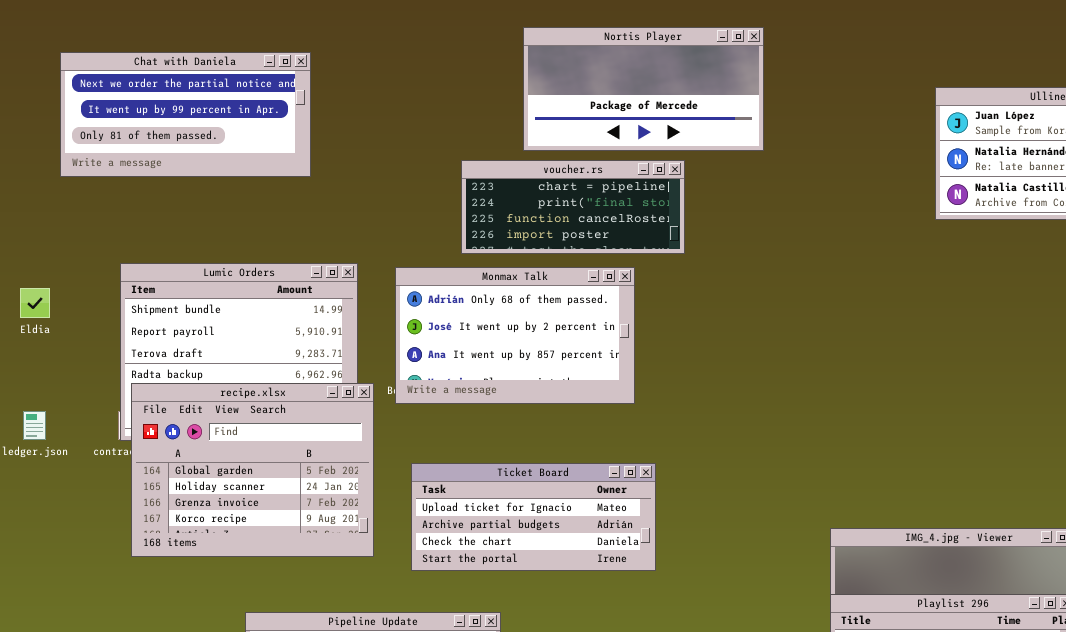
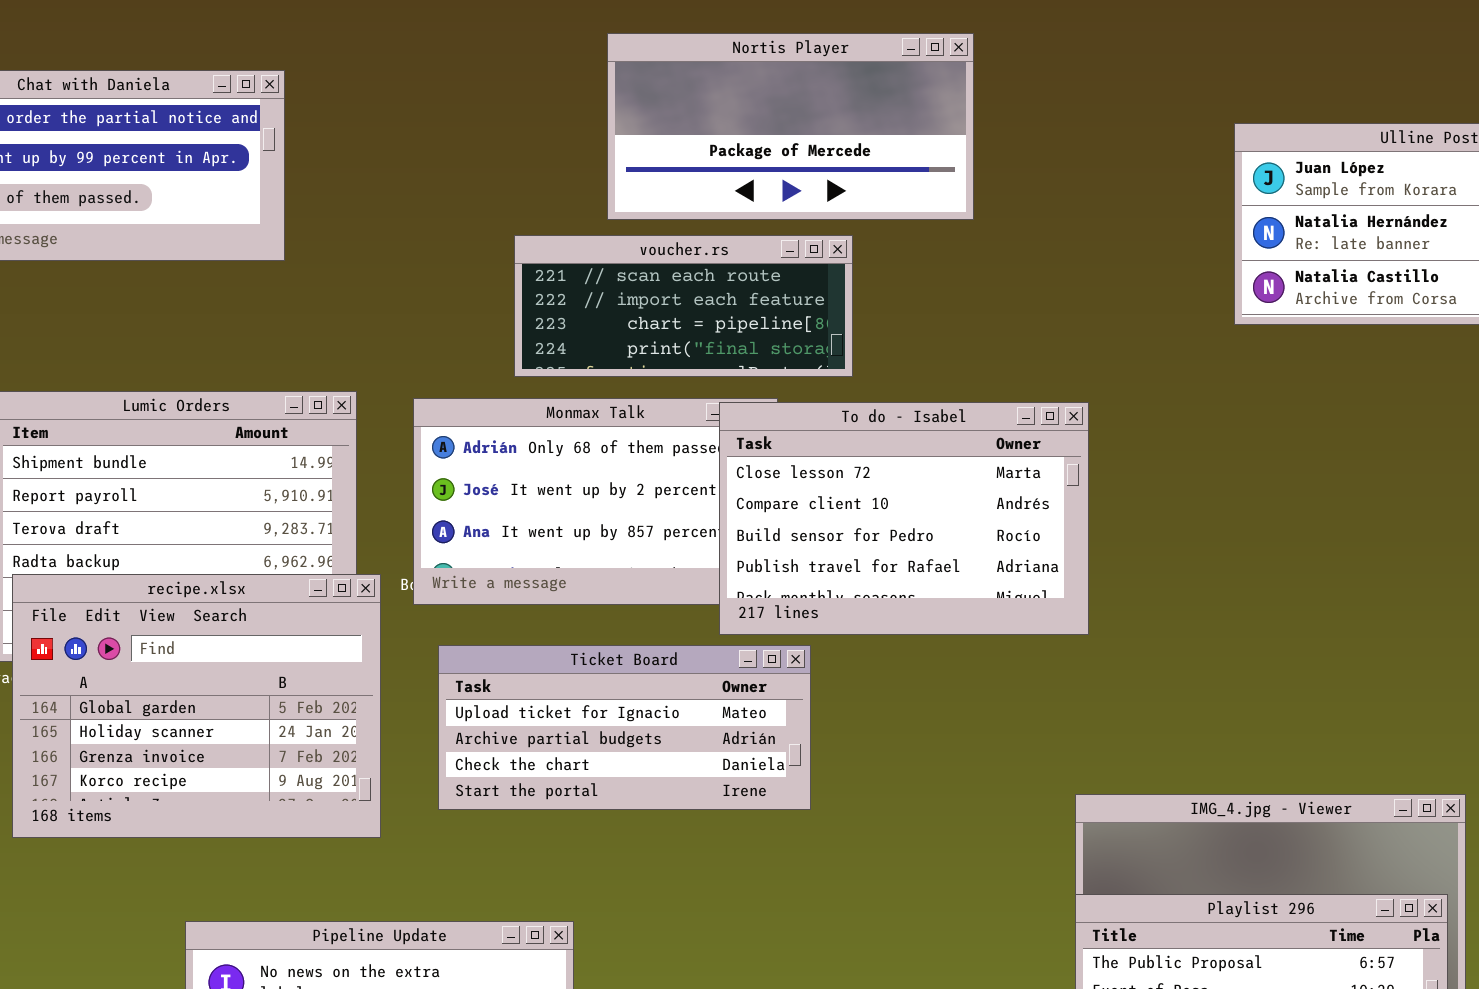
voucher.rs: [461,160,685,254] -> [514,235,853,377], scrolled up 2 rows
To do - Isabel: none -> [719,402,1089,635], opened
Ticket Board: [411,463,656,571] -> [438,645,811,810], moved

